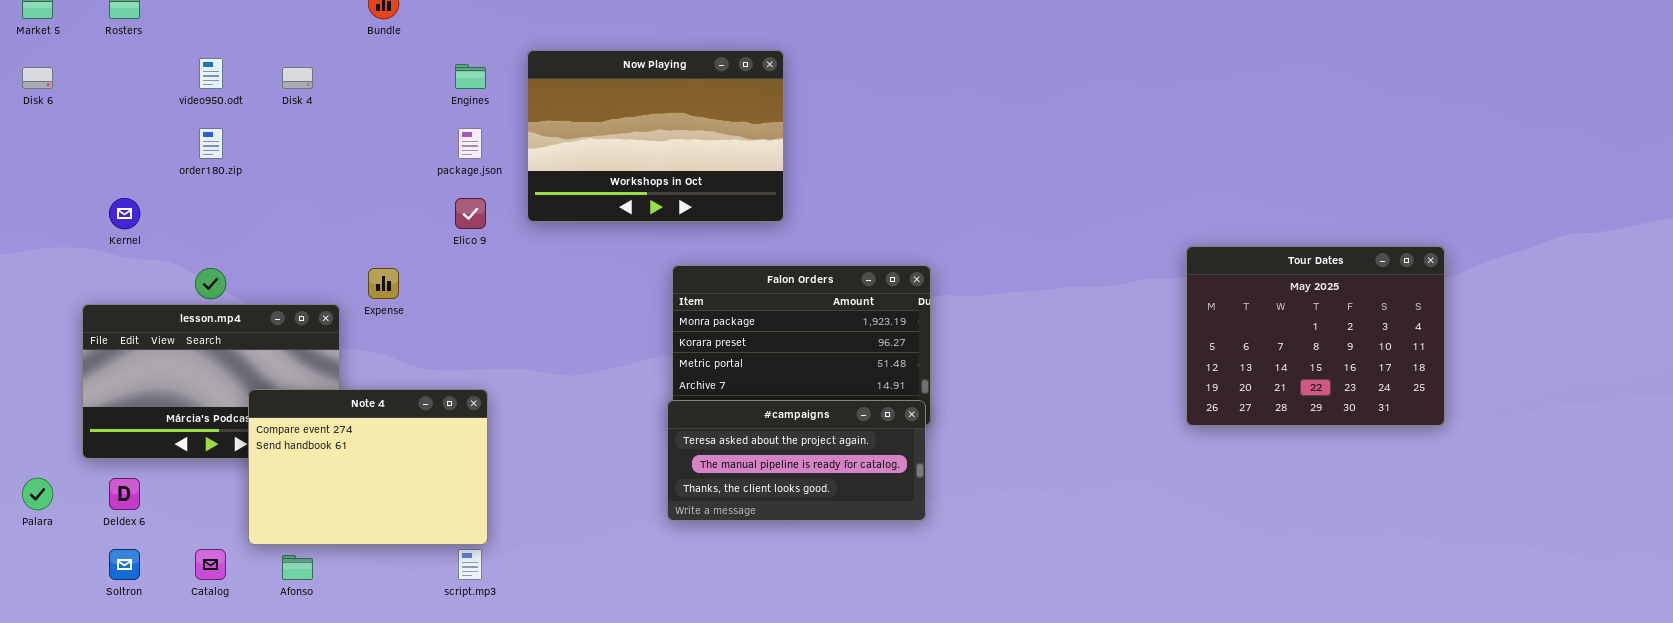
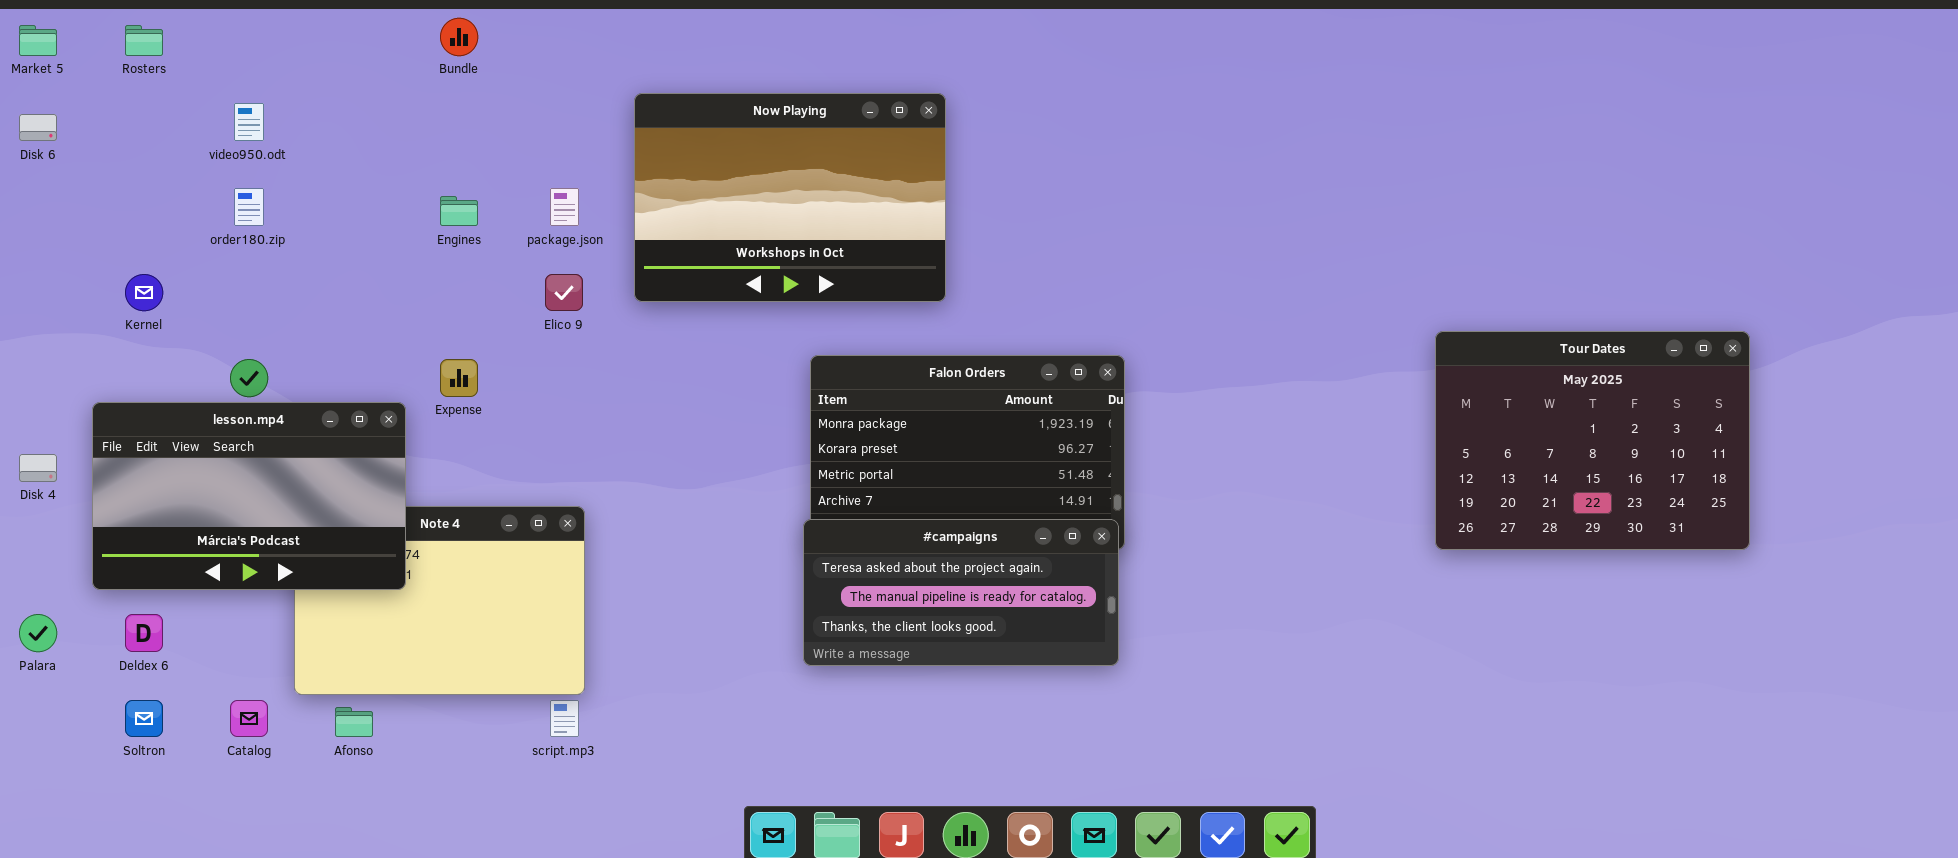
Engines: [455,64,486,89] -> [440,196,478,226], moved
Disk 4: [282,67,313,89] -> [19,454,57,482], moved
lesson.mp4: [82,304,340,459] -> [92,402,406,590], raised

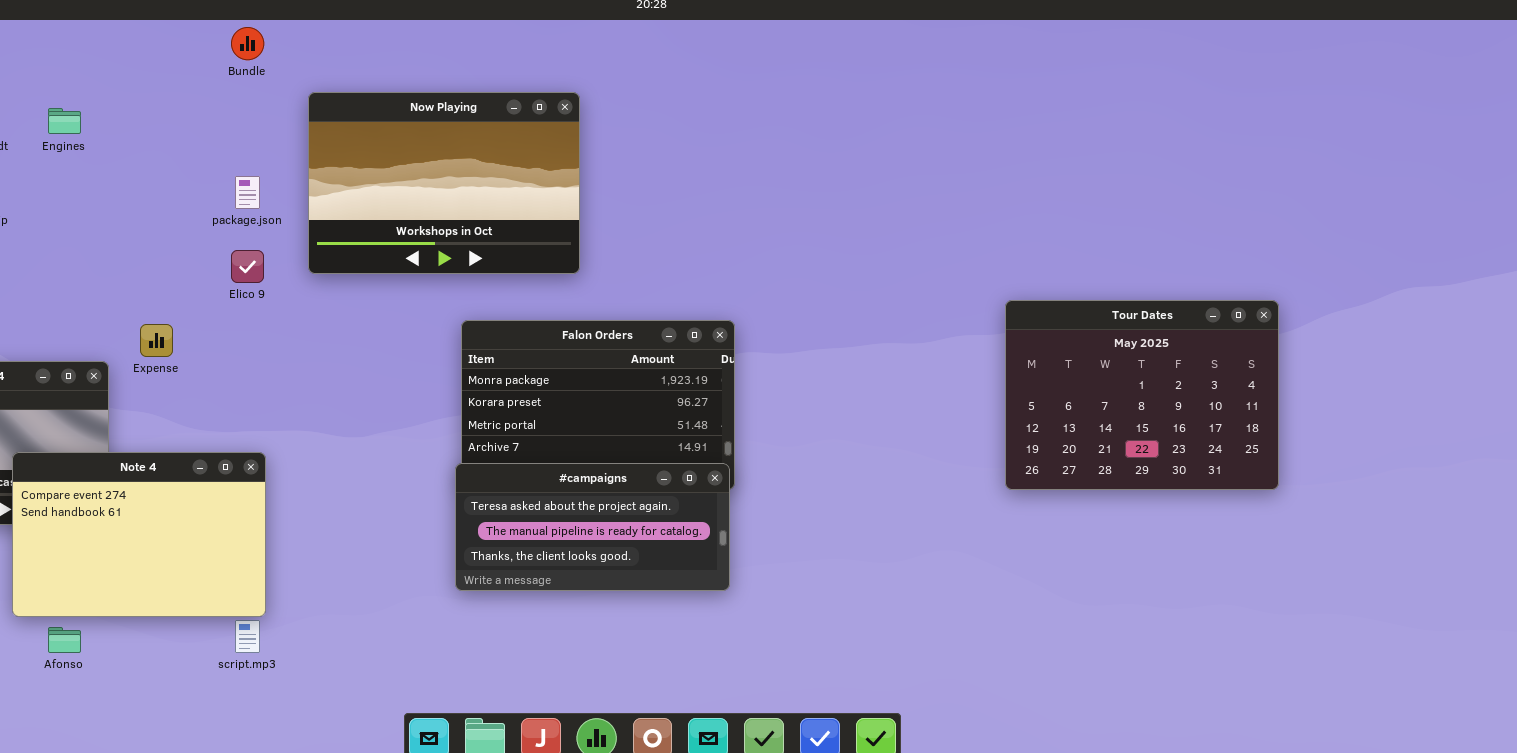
Bundle: [440,18,478,56] -> [231,27,264,60], moved
Engines: [440,196,478,226] -> [48,108,81,134], moved
Note 4: [294,506,585,695] -> [12,452,266,617], raised

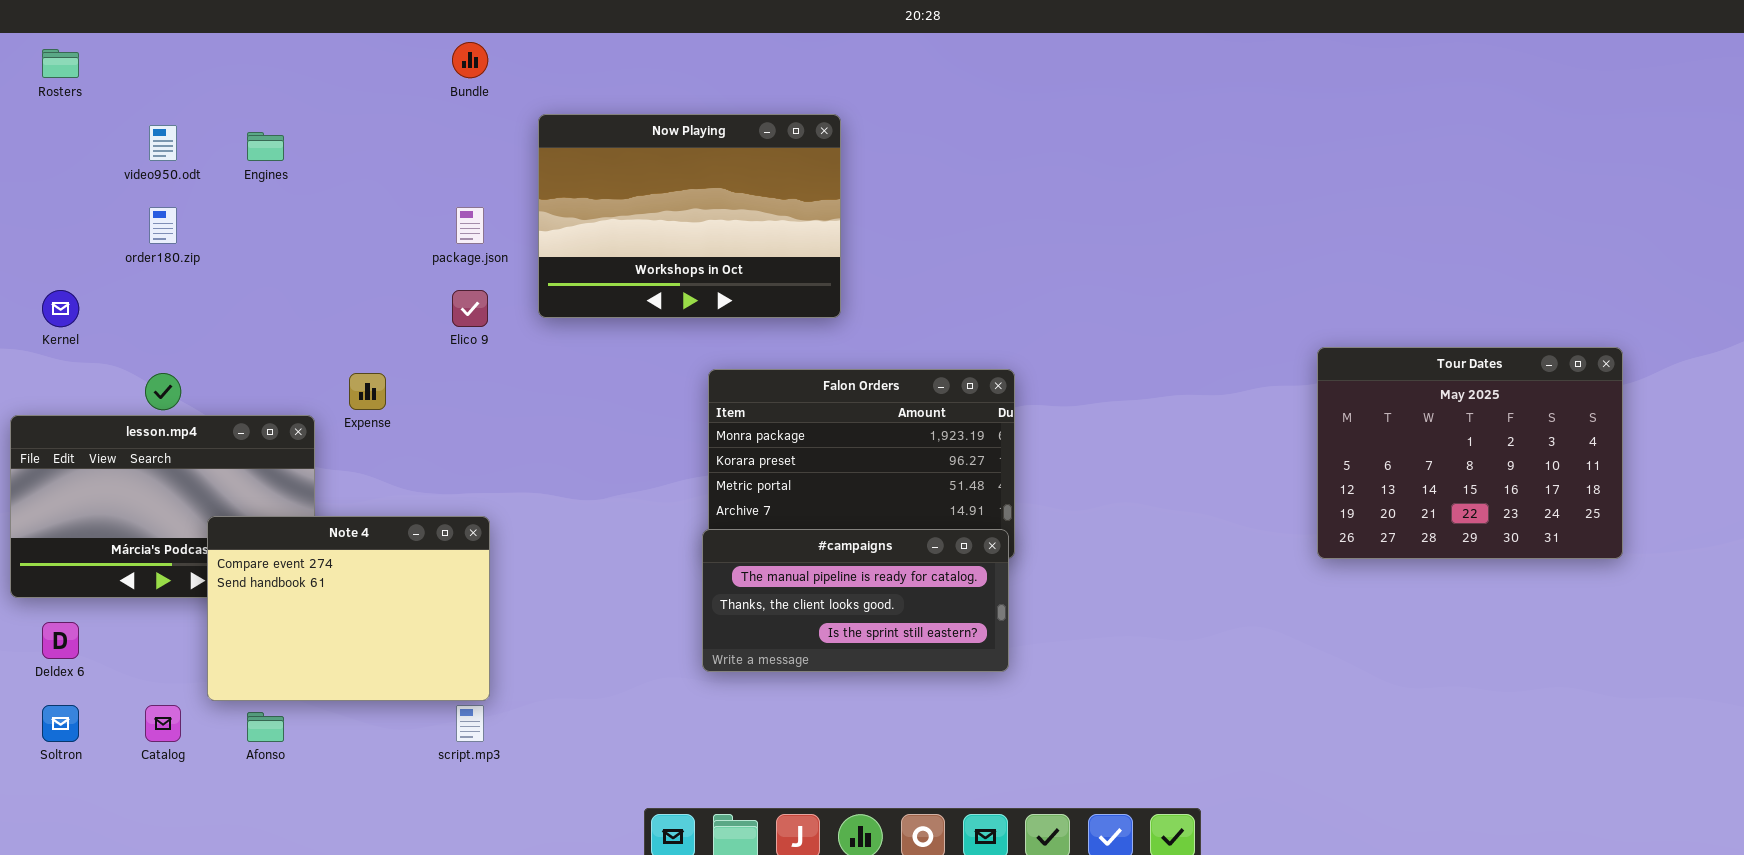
#campaigns: [455,463,730,591] -> [702,529,1009,672], scrolled down 1 row

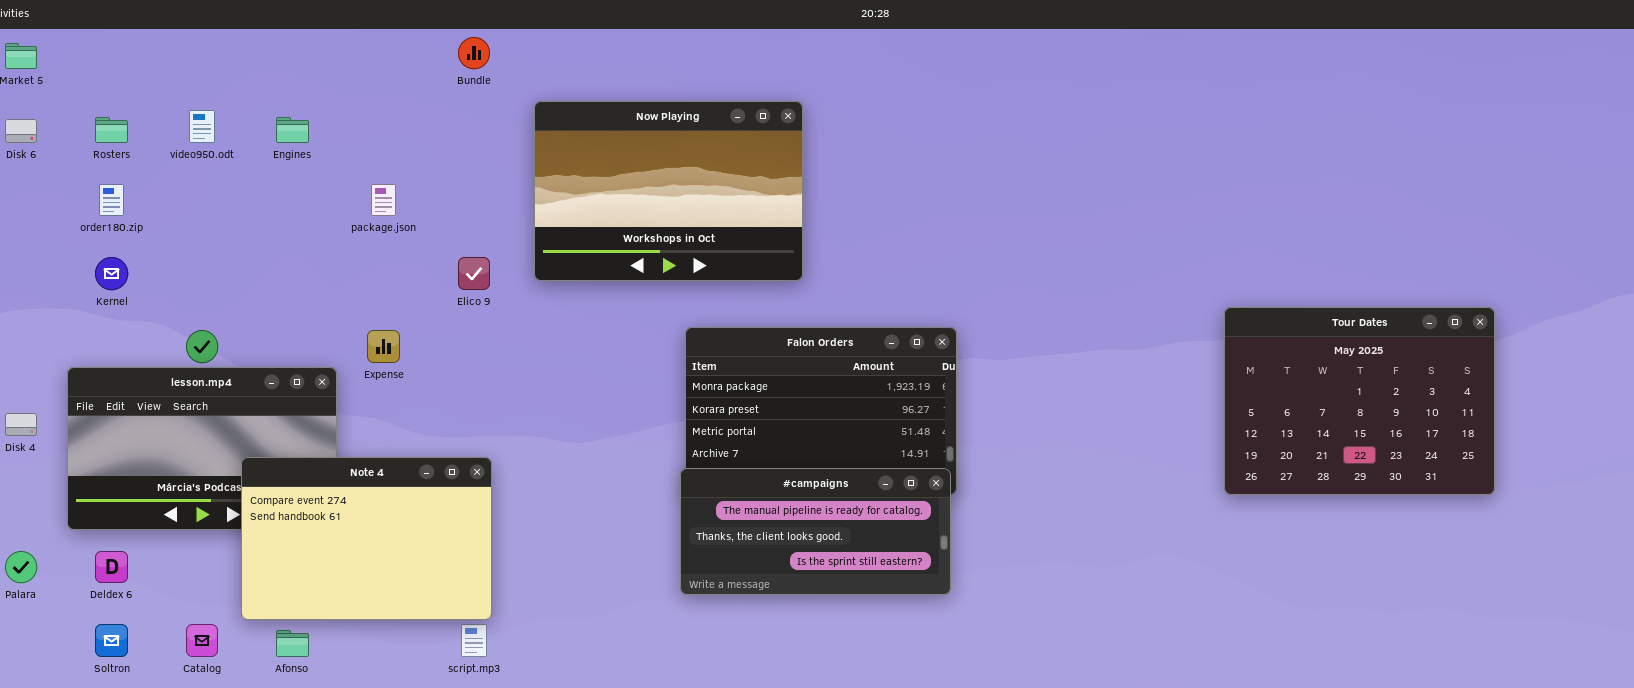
Rosters: [42,49,79,78] -> [95,117,128,143], moved
order180.zip: [149,207,177,244] -> [99,184,124,216], moved
package.json: [456,207,484,244] -> [371,184,396,216], moved

